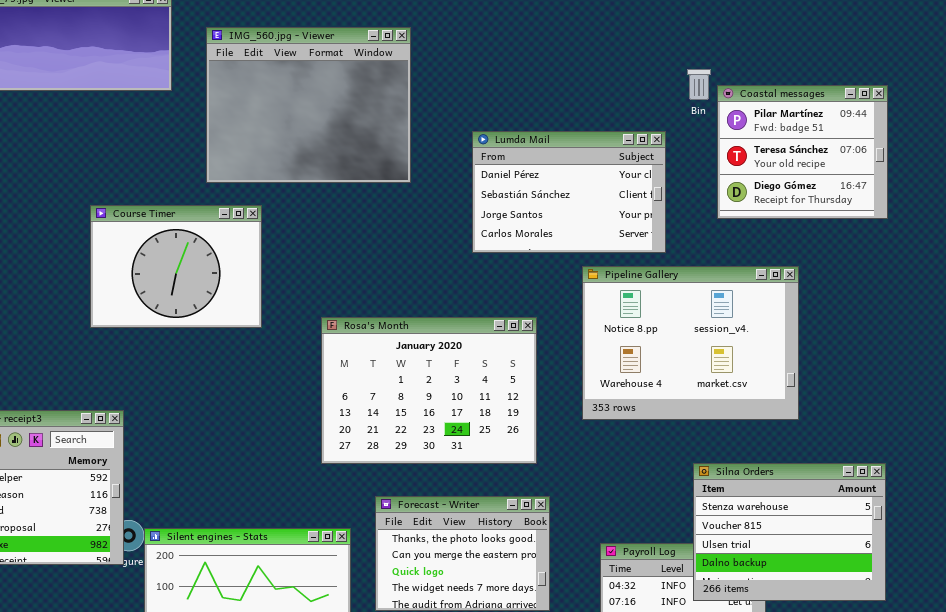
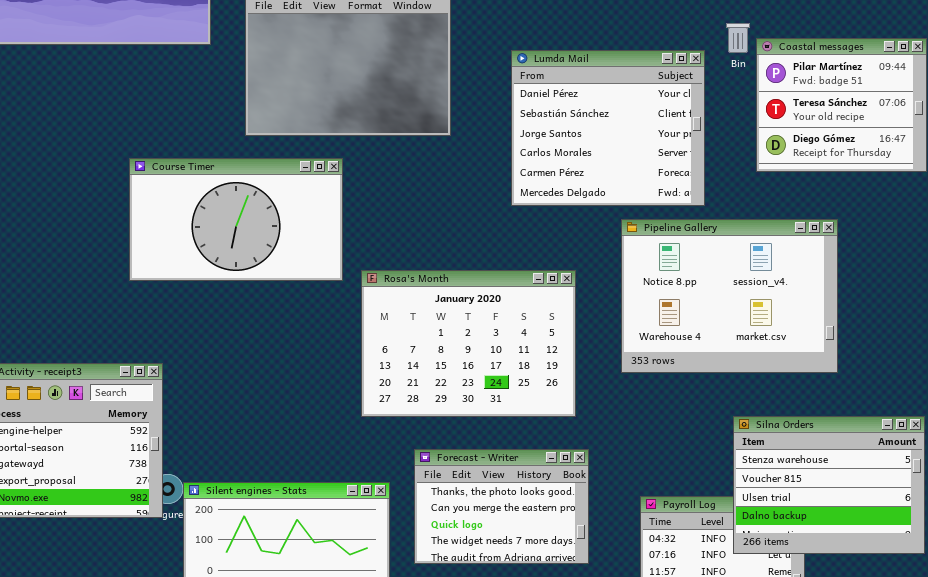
Lumda Mail: [472,131,666,253] -> [511,50,705,206], resized
Course Timer: [90,205,262,328] -> [129,158,343,281], resized

